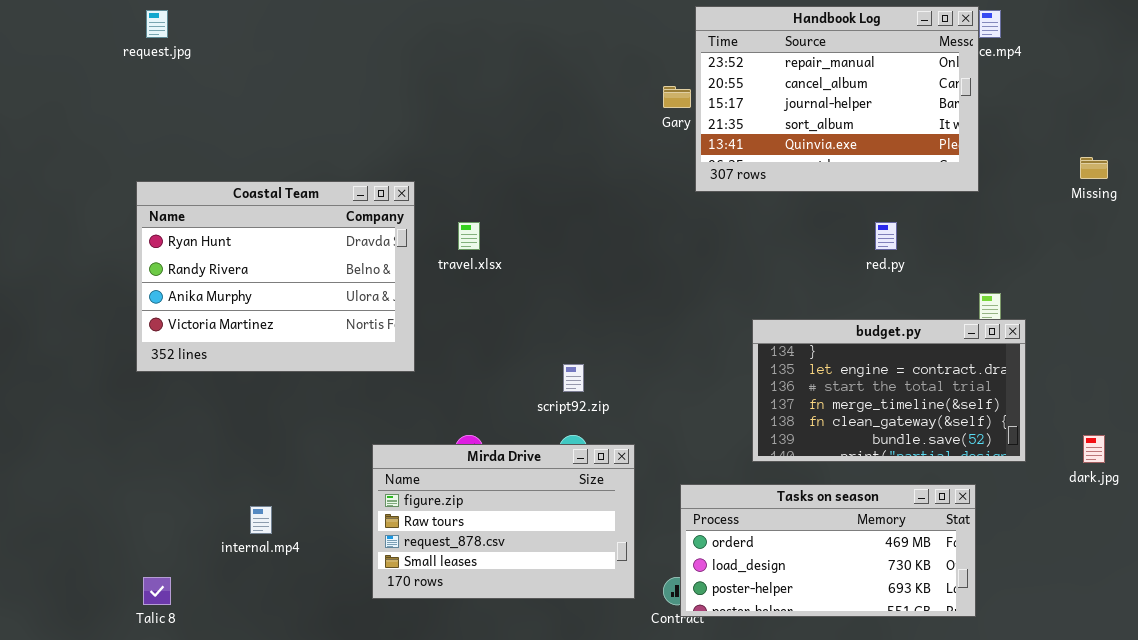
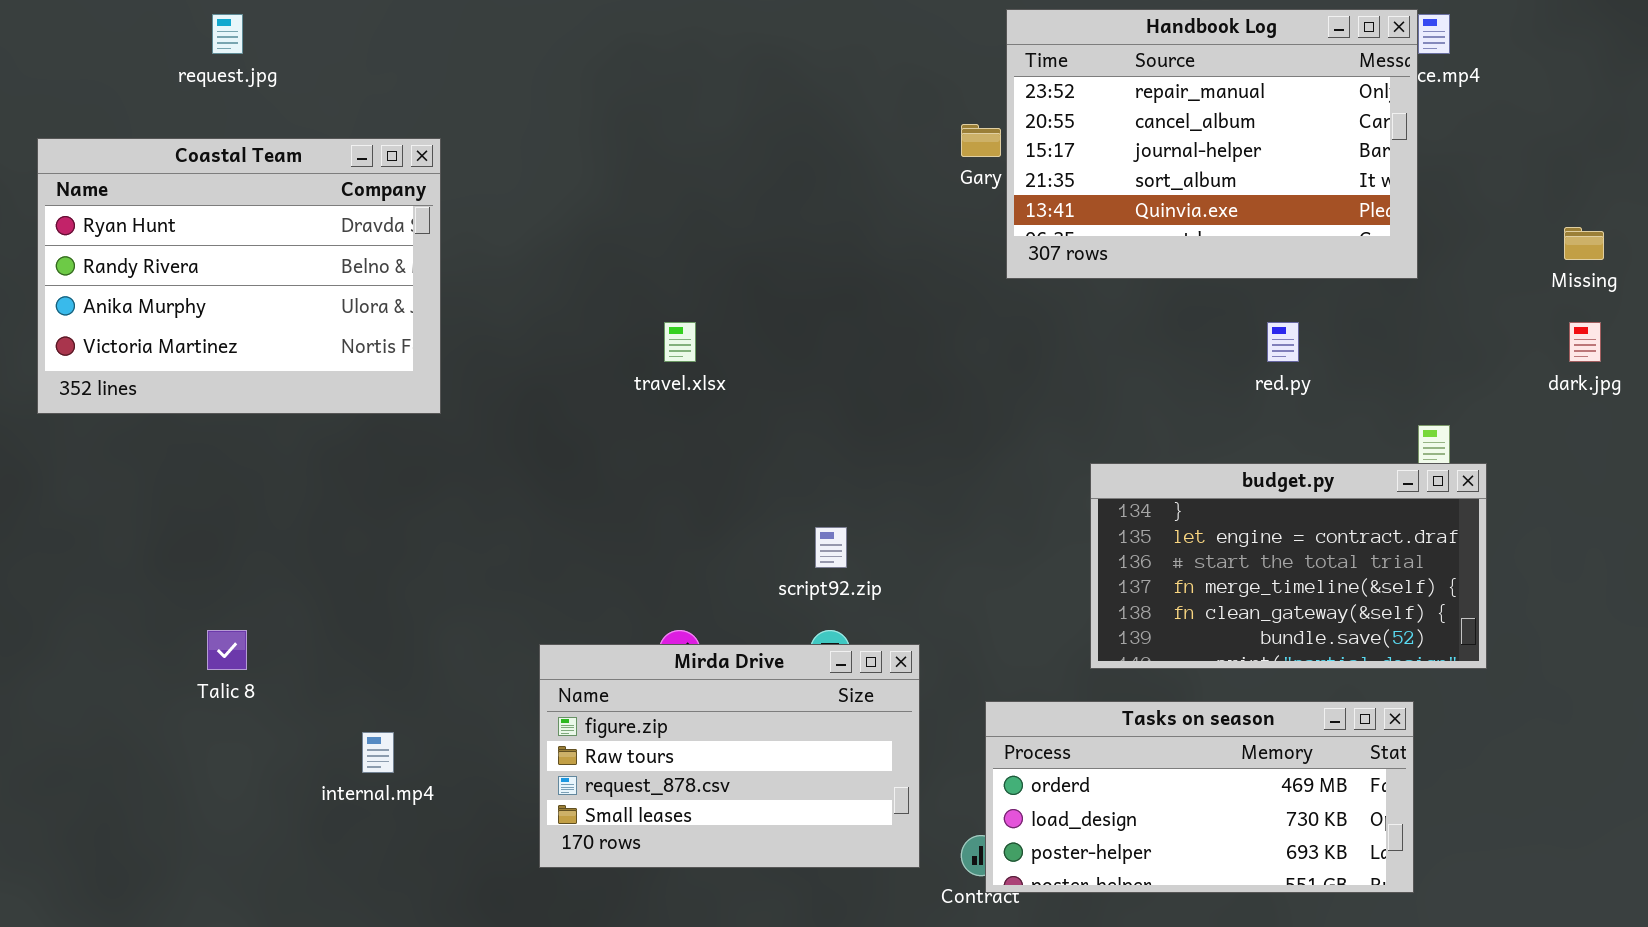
Coastal Team: [136,181,415,372] -> [37,138,441,414], moved
dark.jpg: [1083,435,1105,463] -> [1569,322,1601,362], moved
Talic 8: [143,577,171,605] -> [207,630,247,670], moved

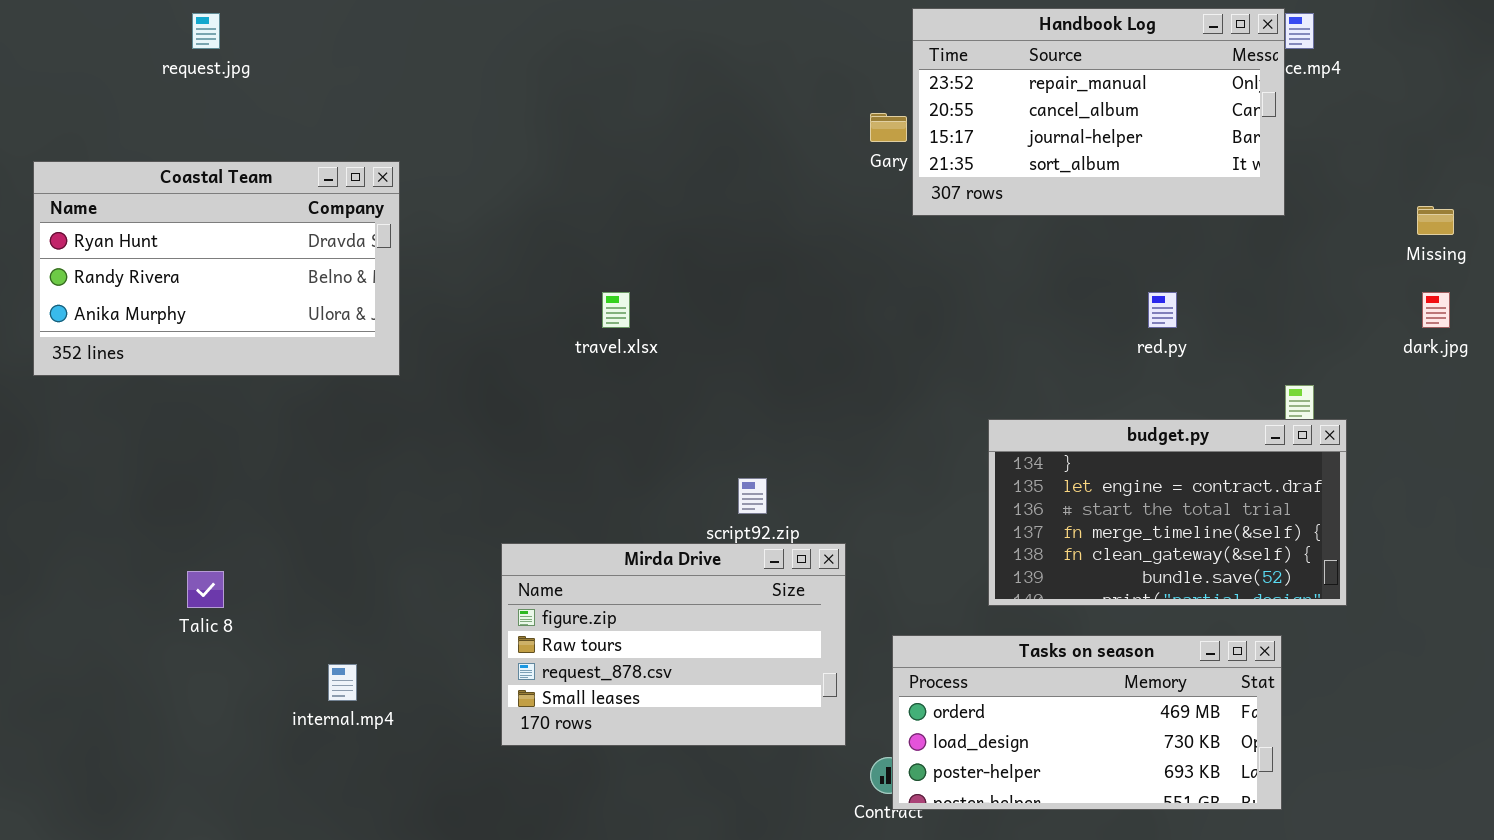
Handbook Log: [1006,9,1418,279] -> [912,8,1285,216], resized
Coastal Team: [37,138,441,414] -> [33,161,400,376], resized
Mirda Drive: [539,644,920,868] -> [501,543,846,746], moved

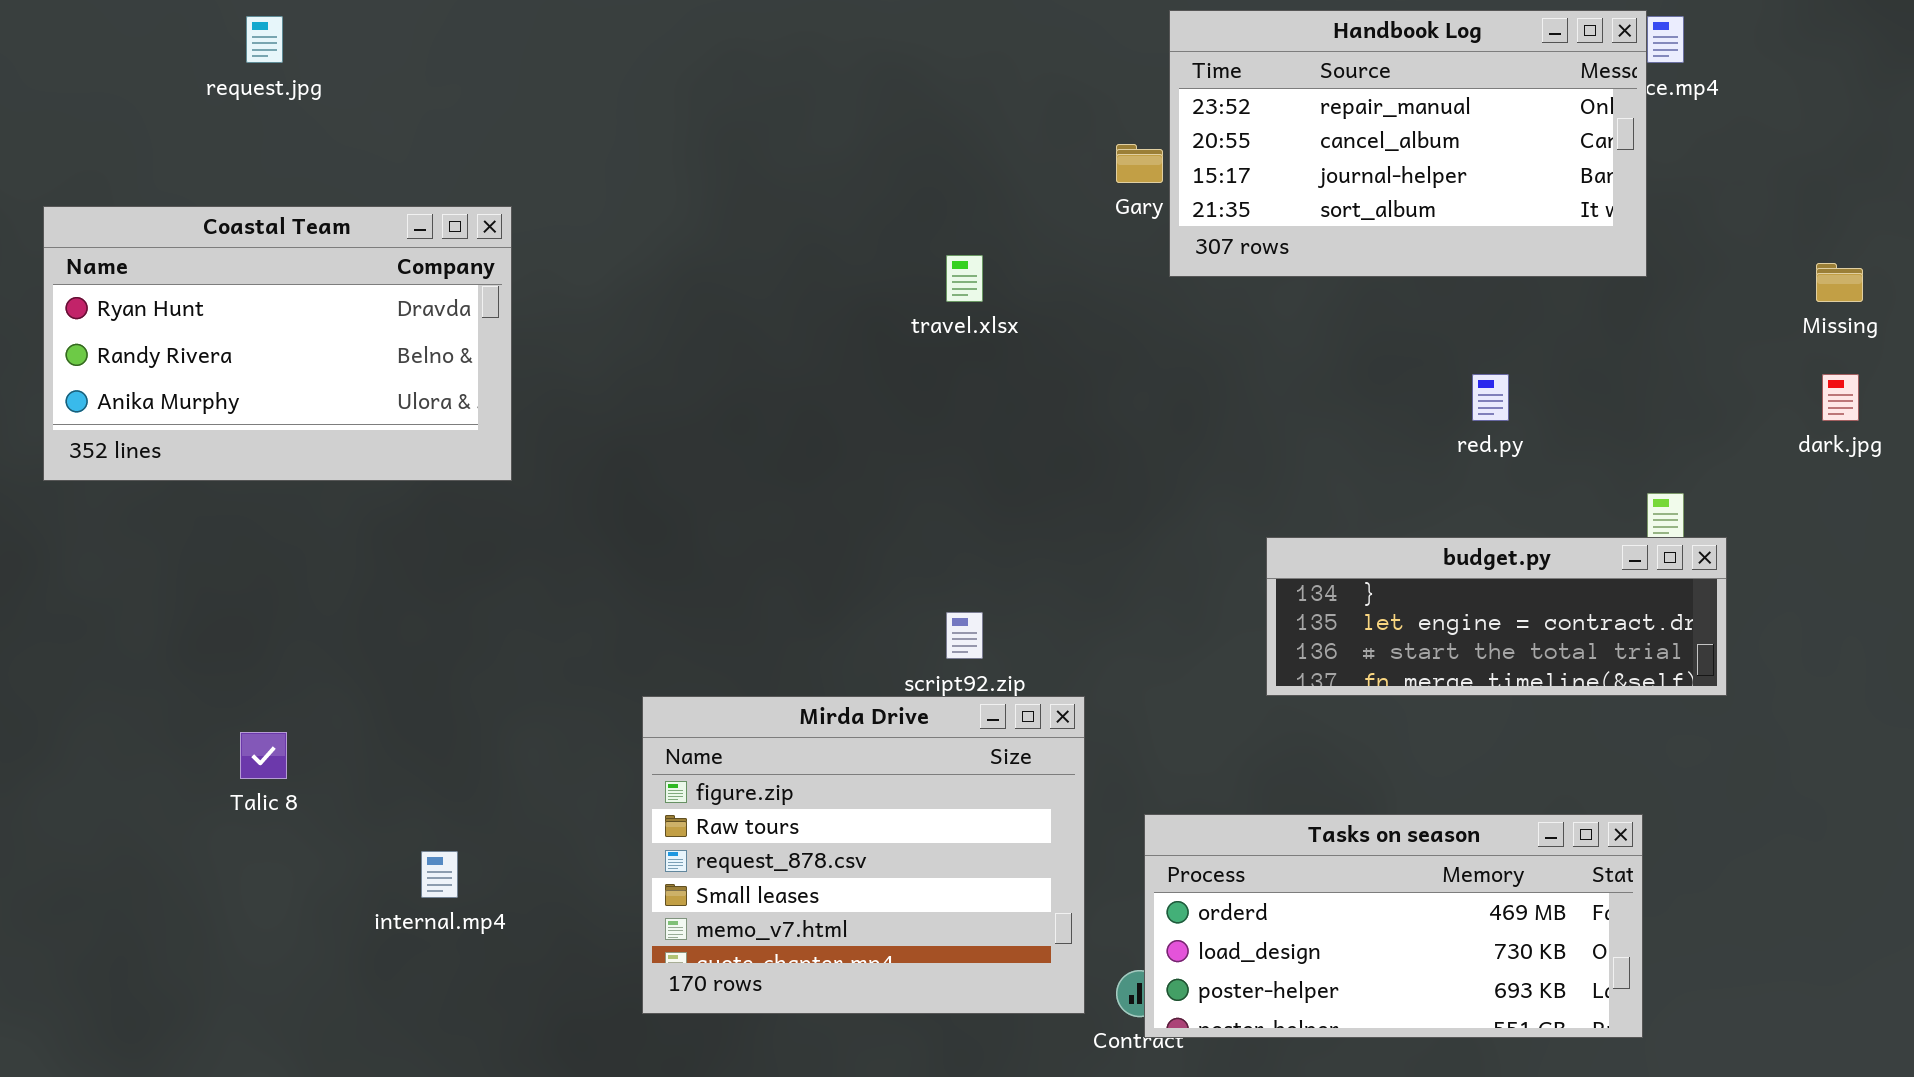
travel.xlsx: [602,292,630,328] -> [946,255,983,302], moved
budget.py: [988,419,1347,606] -> [1266,537,1727,696], resized
Mirda Drive: [501,543,846,746] -> [642,696,1085,1014], resized

